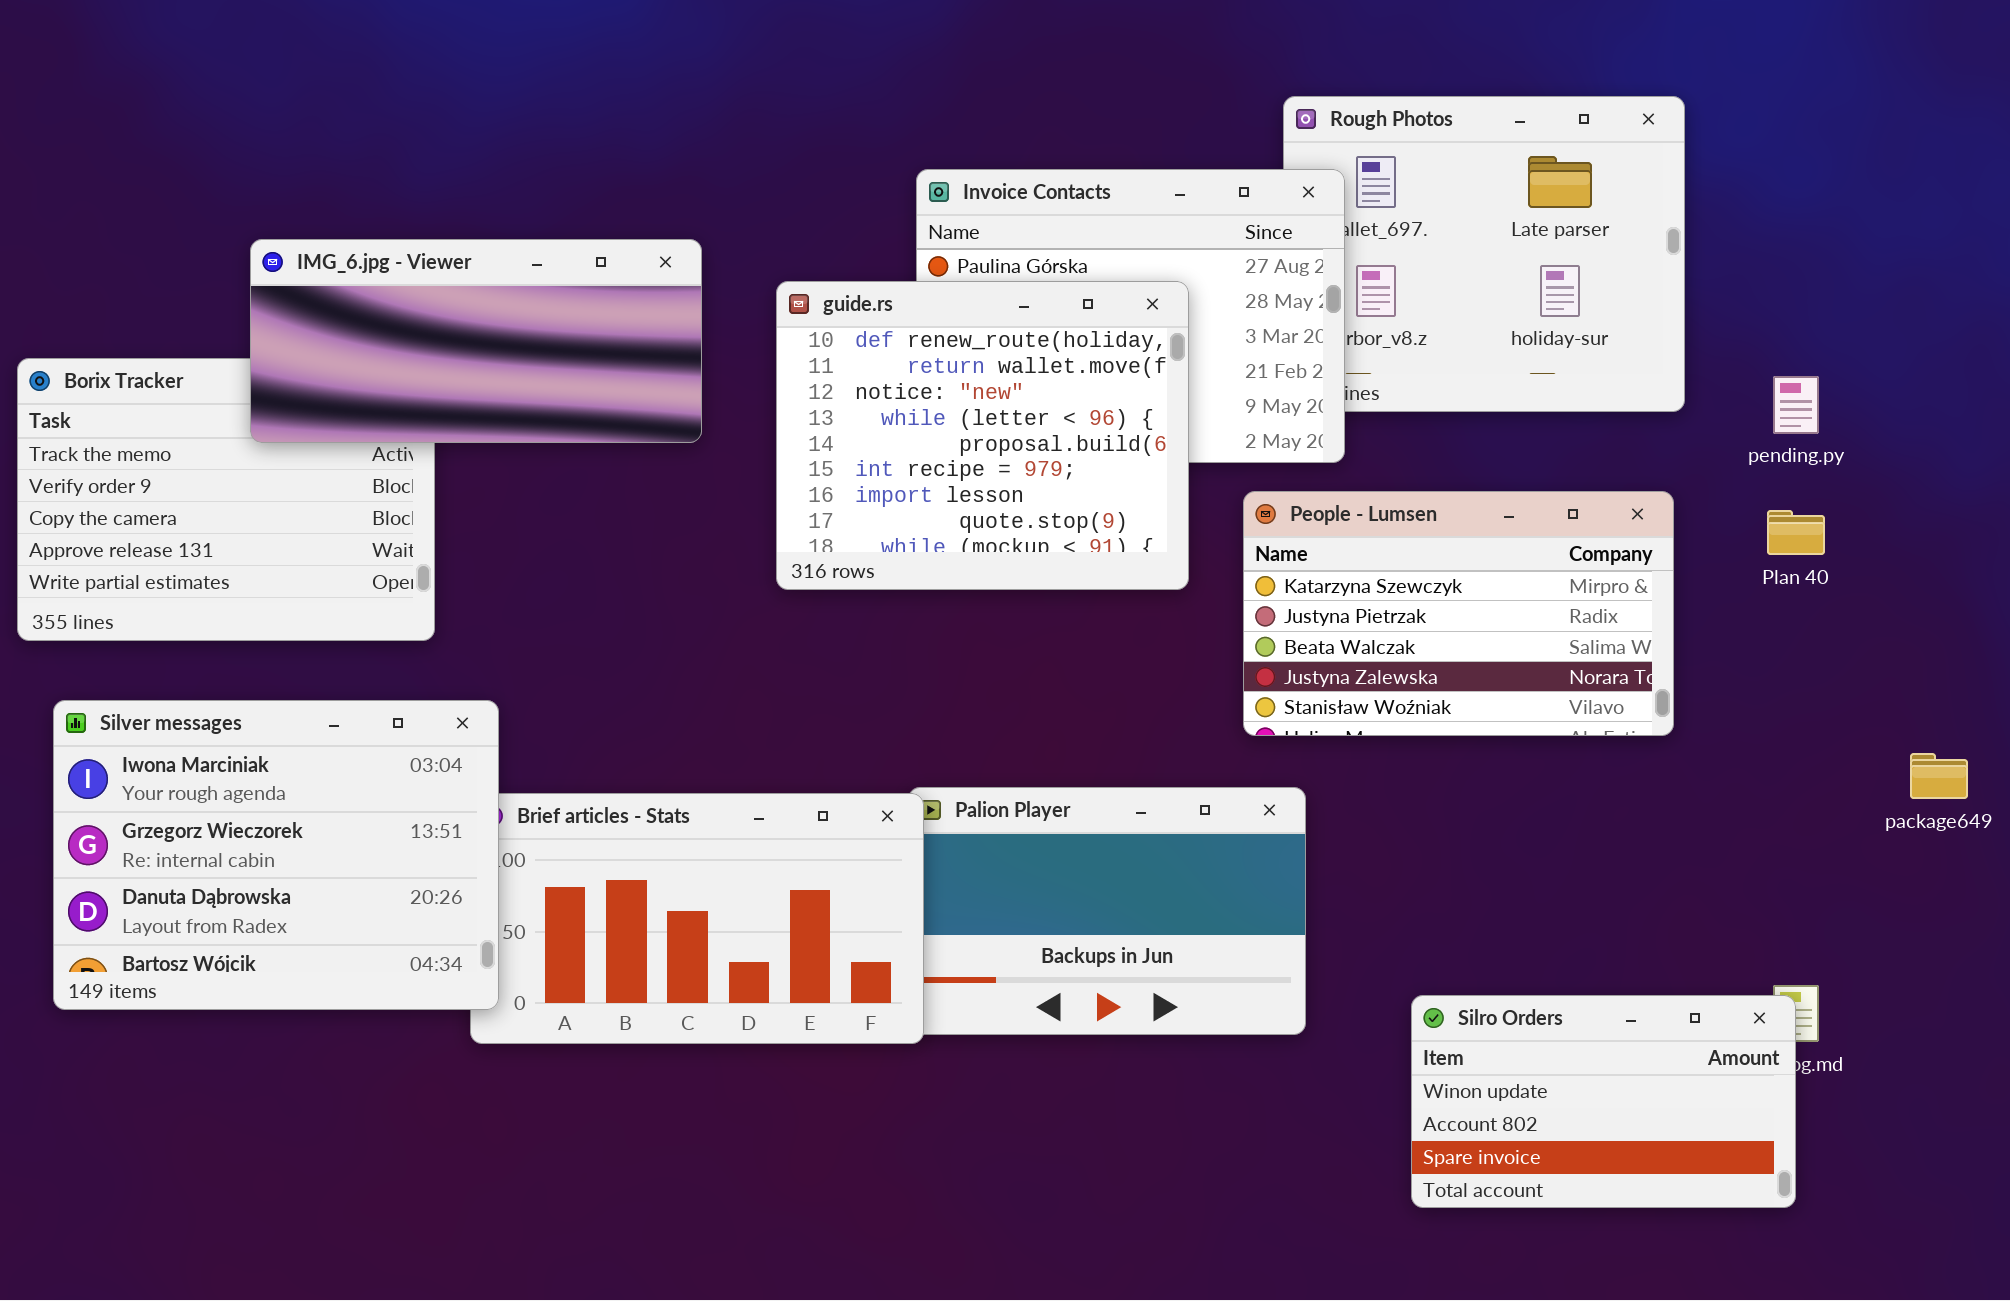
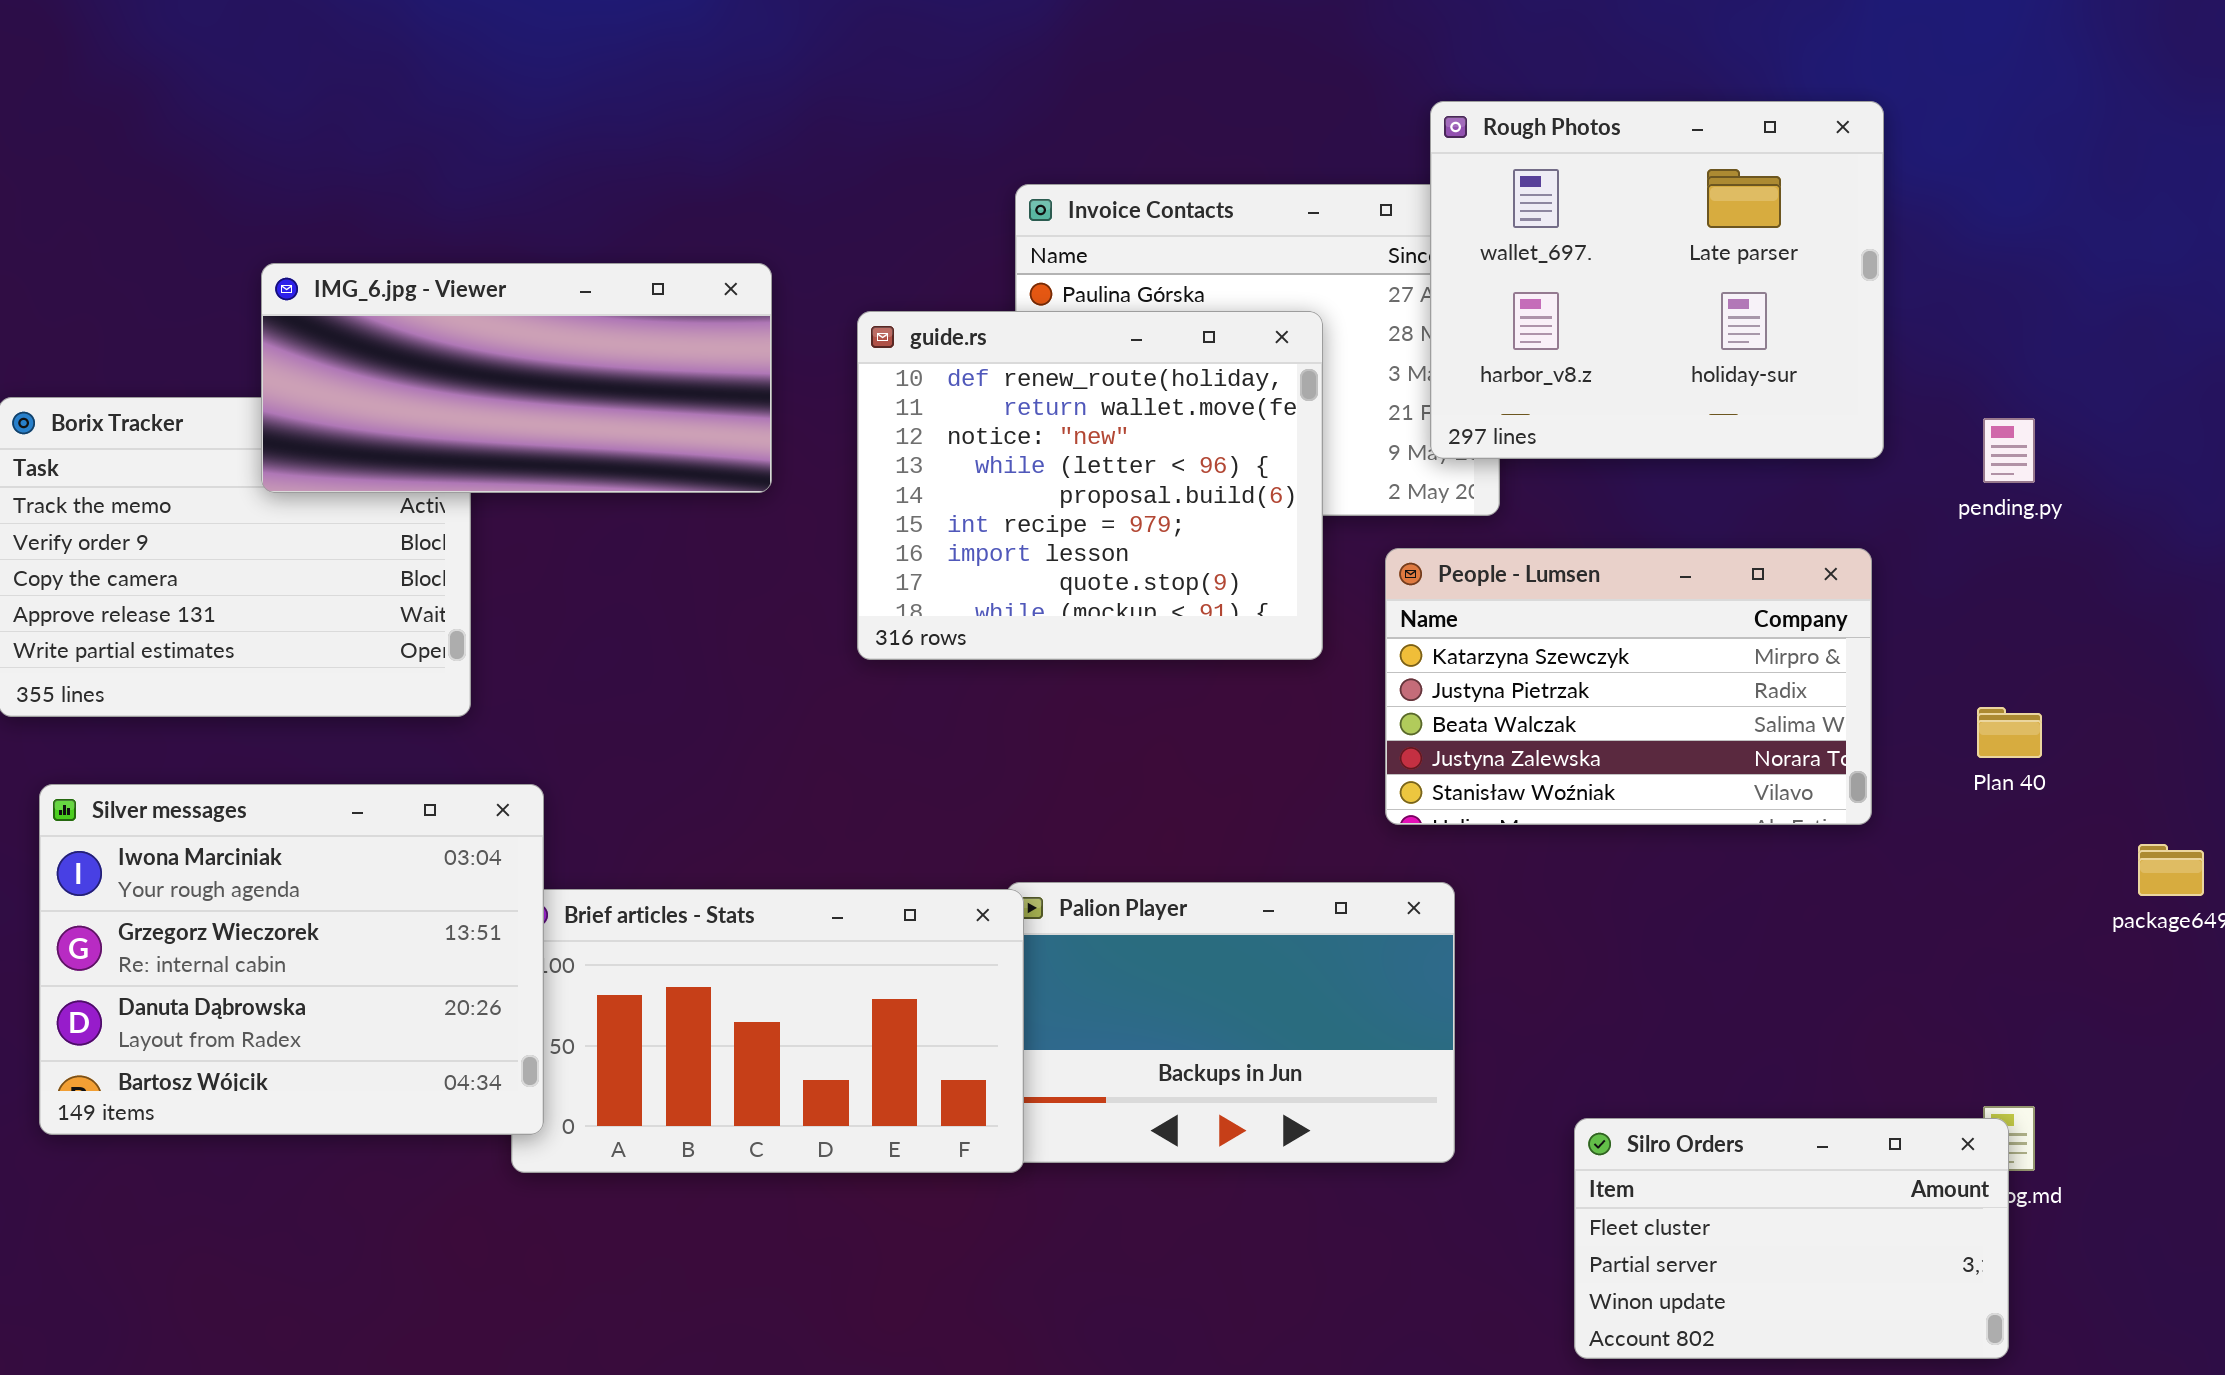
Rough Photos: [1283,96,1685,412] -> [1430,101,1884,459], raised
Plan 40: [1767,510,1825,555] -> [1977,707,2042,758], moved
Silro Orders: [1411,995,1796,1208] -> [1574,1118,2009,1359], scrolled up 2 rows

